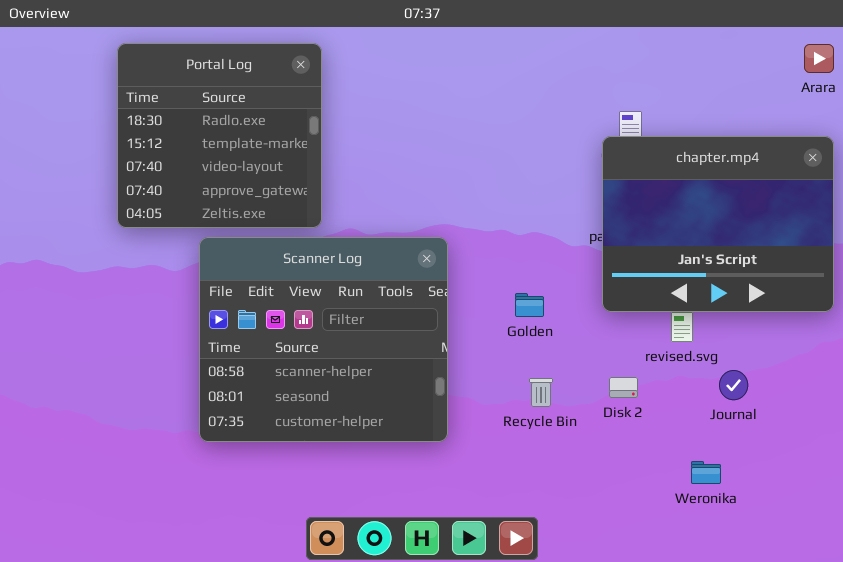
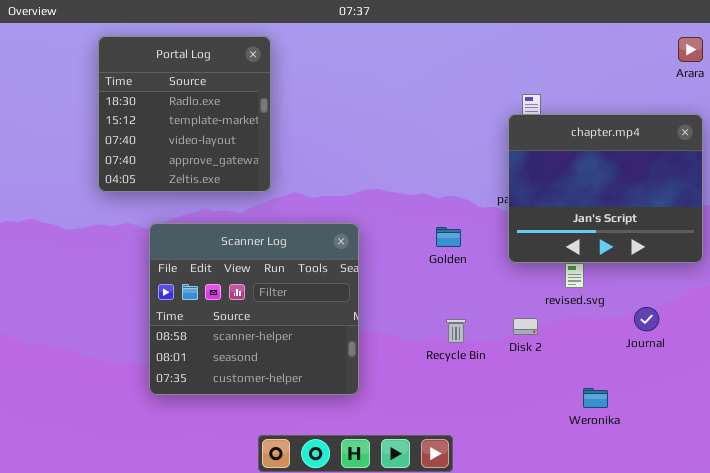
Scanner Log: [199,237,448,442] -> [149,223,359,395], moved
Golden: [515,293,544,317] -> [436,227,461,247], moved
Journal: [719,370,748,400] -> [634,307,659,331], moved

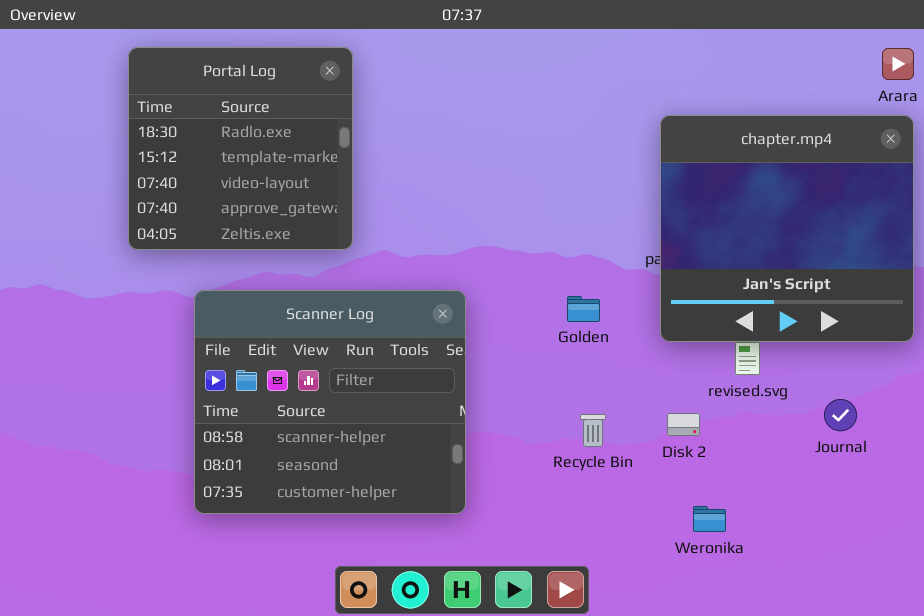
chapter.mp4: [508,114,703,263] -> [660,115,914,342], resized
Weronika: [583,388,608,408] -> [693,506,726,532], moved

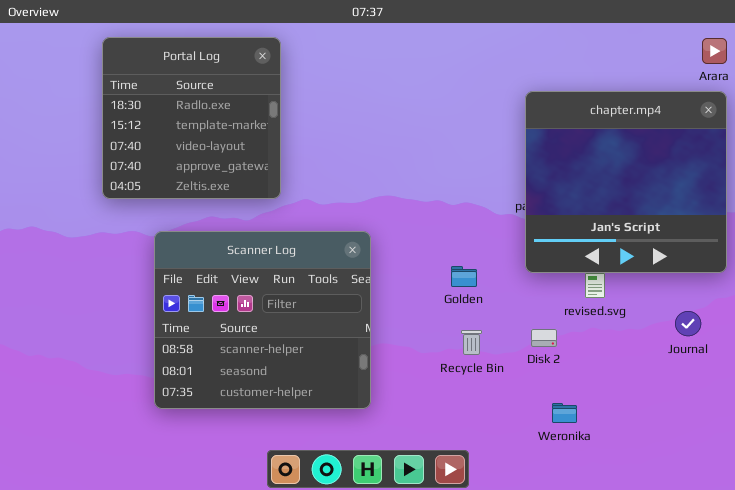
Golden: [567,296,600,322] -> [451,266,477,287], moved
Journal: [824,399,857,431] -> [675,311,701,336], moved

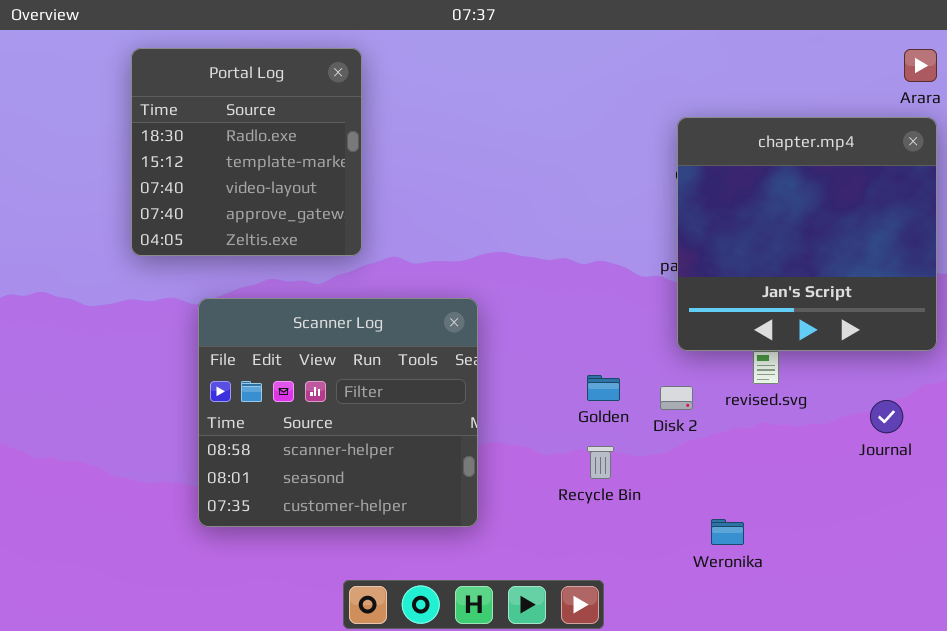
Golden: [451,266,477,287] -> [587,375,620,401], moved
Disk 2: [531,329,557,347] -> [660,386,693,410], moved
Recycle Bin: [461,330,482,355] -> [587,446,614,479], moved

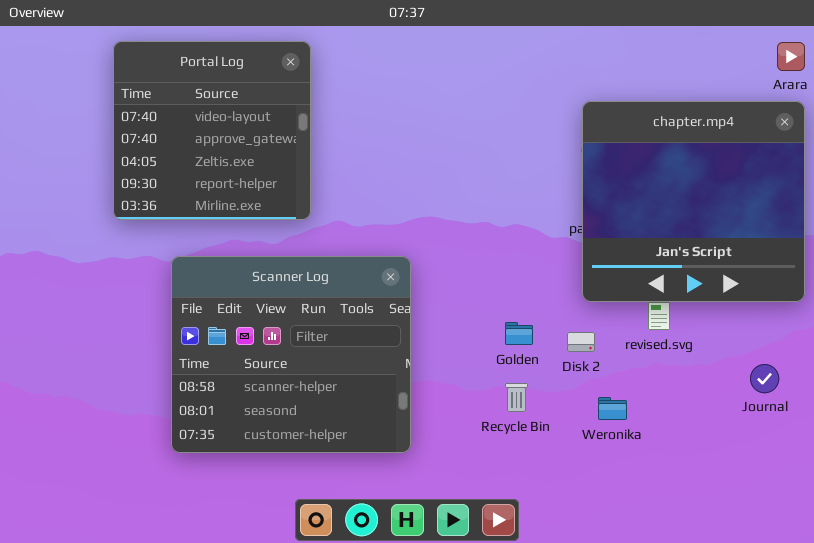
Portal Log: [131,48,362,256] -> [113,41,311,220], scrolled down 2 rows
Journal: [870,400,903,433] -> [750,364,779,393], moved
Weronika: [711,519,744,545] -> [598,397,627,420], moved

